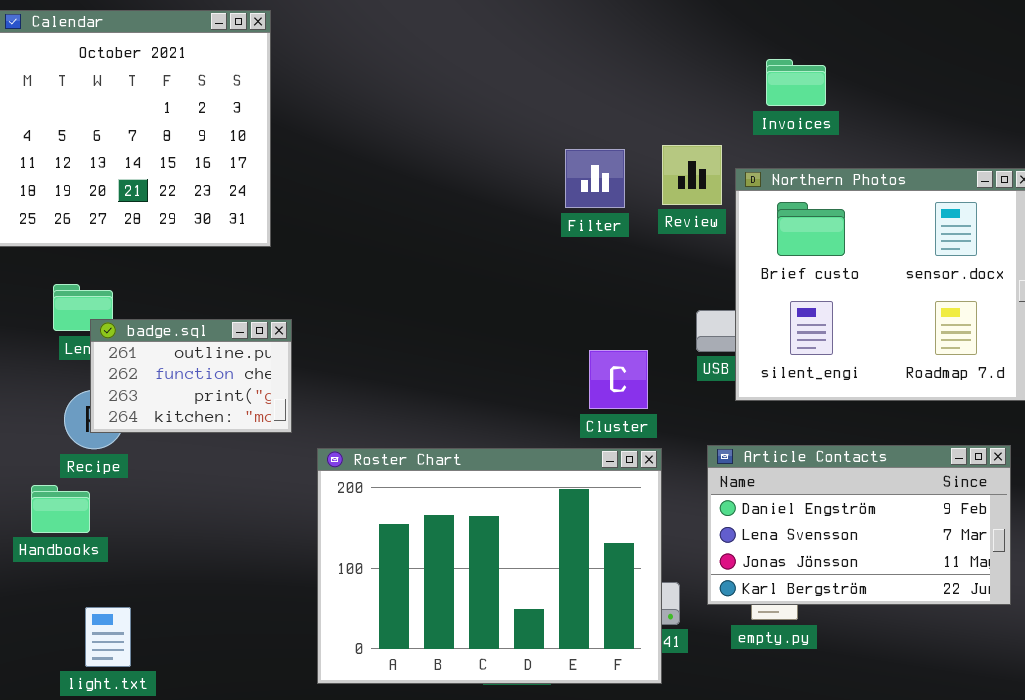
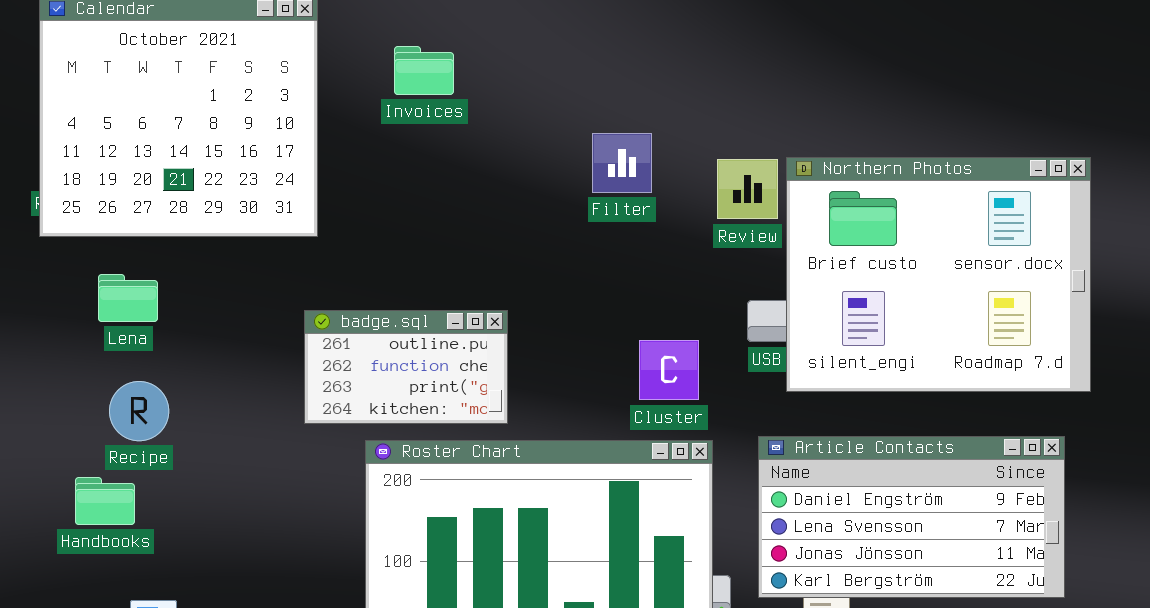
Invoices: [766,59,826,106] -> [394,46,454,95], moved
Review: [662,145,722,205] -> [717,159,778,219], moved
Filter: [565,149,625,208] -> [592,133,652,193], moved
badge.sql: [90,319,292,433] -> [304,310,508,424], moved

